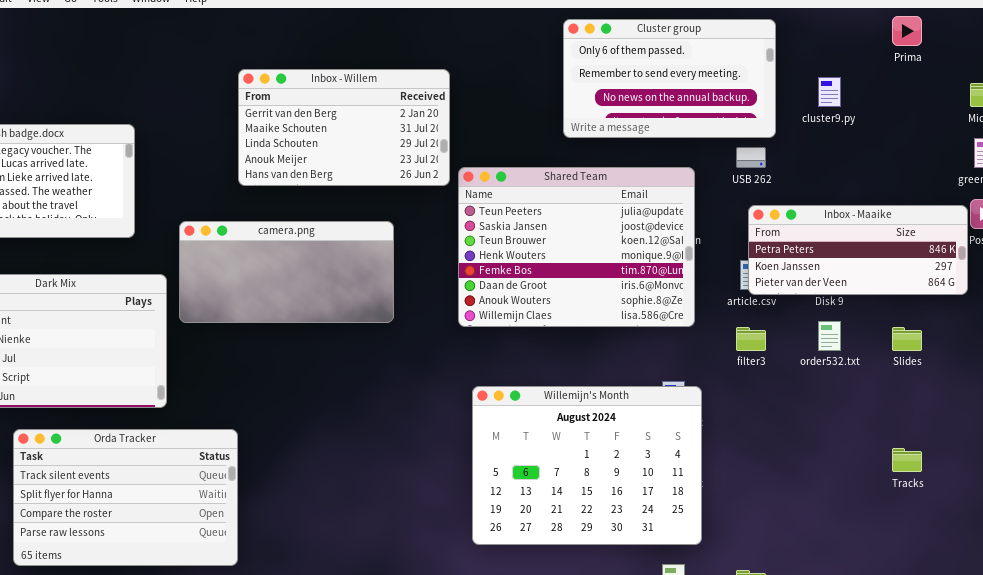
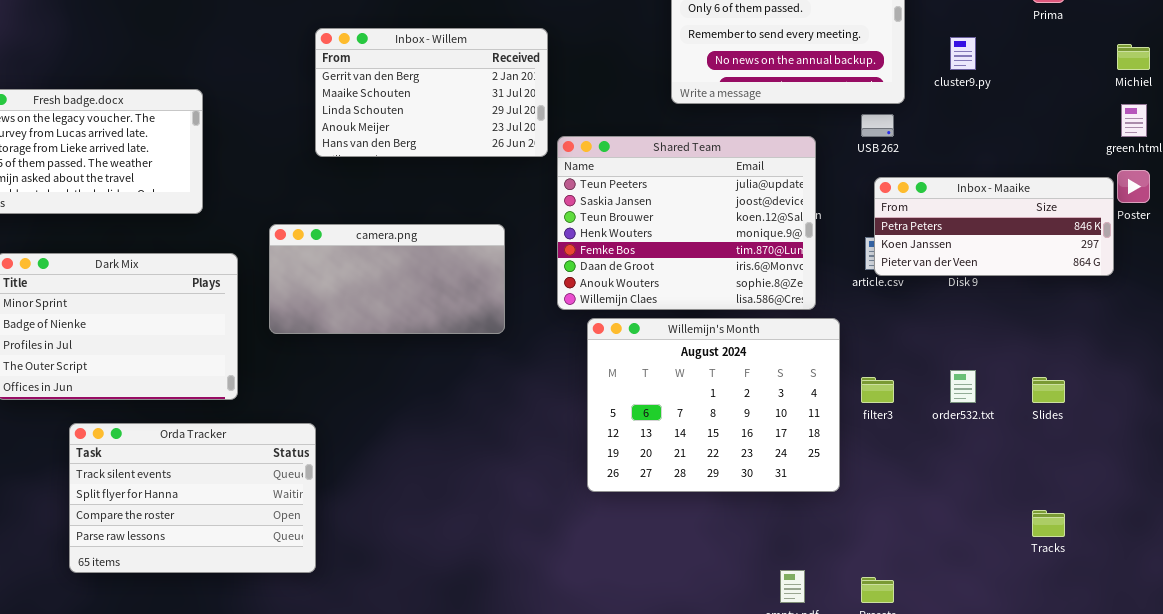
camera.png: [179,221,394,323] -> [269,224,505,334], moved
order532.txt: [818,321,841,351] -> [950,370,976,403], moved
filter3: [736,327,766,351] -> [861,377,894,403], moved
Slides: [892,327,922,351] -> [1032,377,1065,403], moved
Willemijn's Month: [472,386,702,545] -> [587,318,840,492], moved
Tracks: [892,448,922,472] -> [1032,510,1065,537], moved

